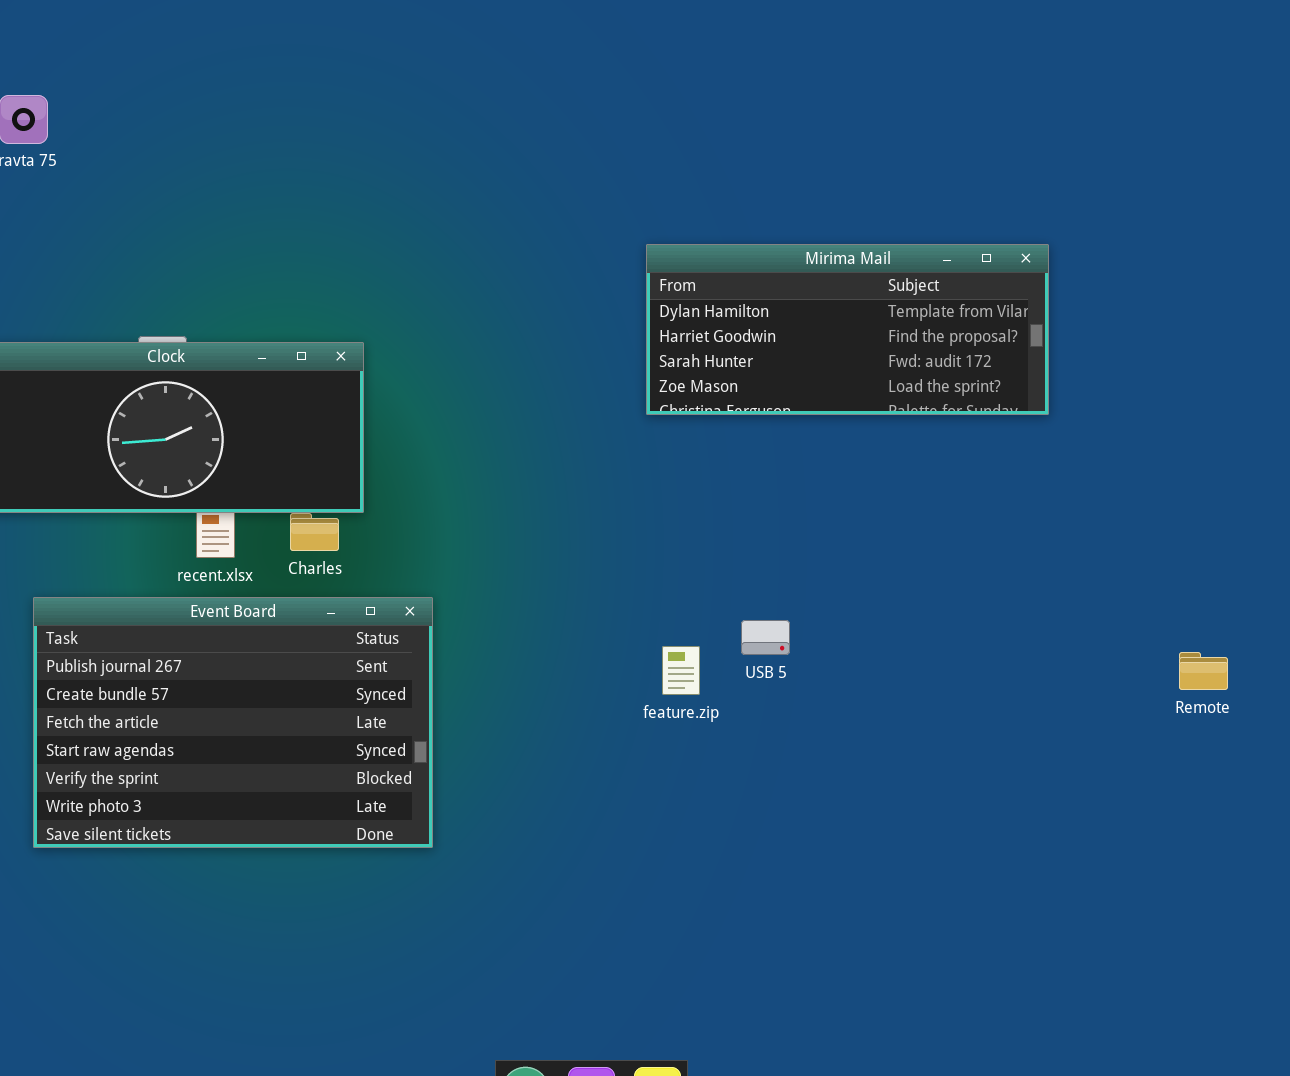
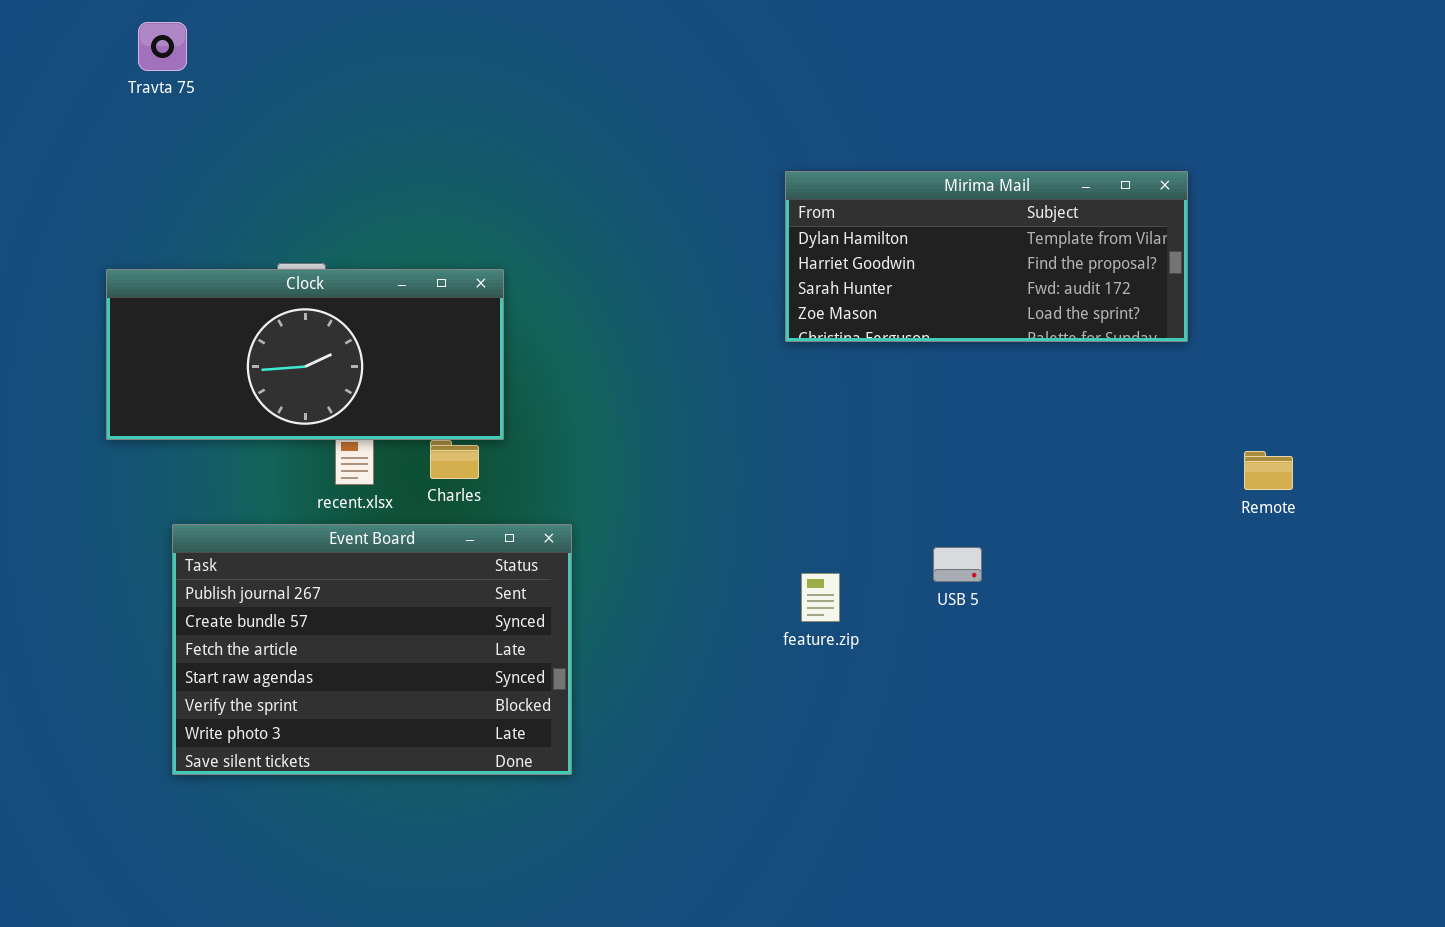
USB 5: [741,620,790,655] -> [933,547,982,582], moved
Remote: [1179,652,1228,690] -> [1244,451,1293,490], moved

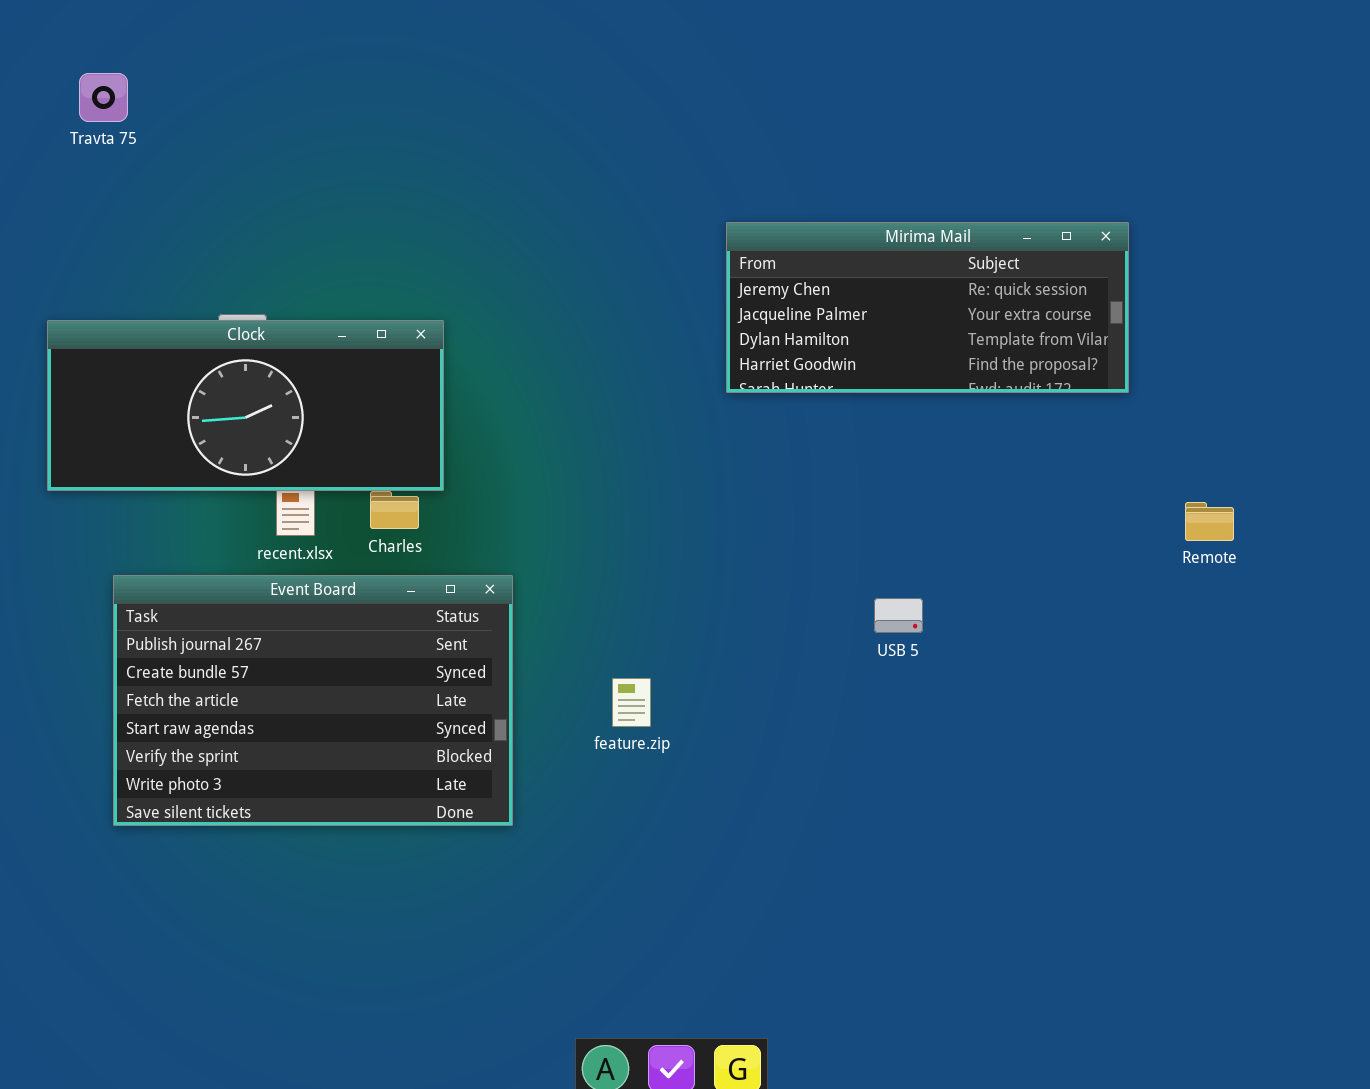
Mirima Mail: [785,171,1188,342] -> [726,222,1129,393], scrolled up 2 rows
feature.zip: [801,573,840,622] -> [612,678,651,727], moved

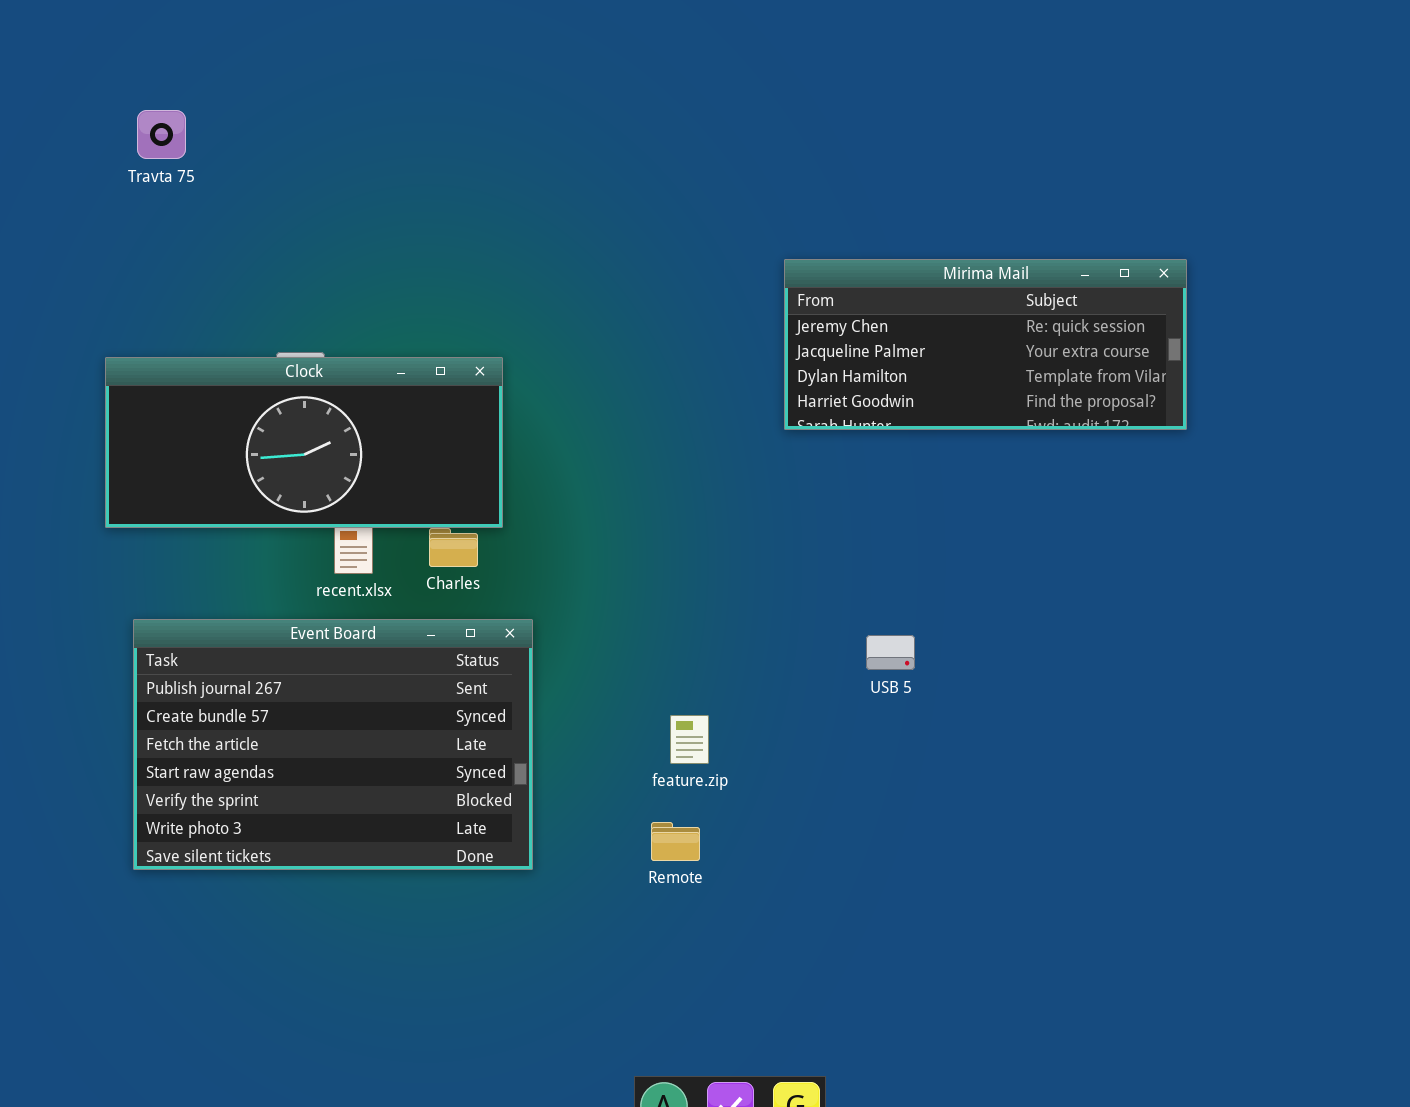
Remote: [1185,502,1234,541] -> [651,822,700,861], moved
Event Board: [113,575,513,826] -> [133,619,533,870], moved
USB 5: [874,598,923,633] -> [866,635,915,670], moved

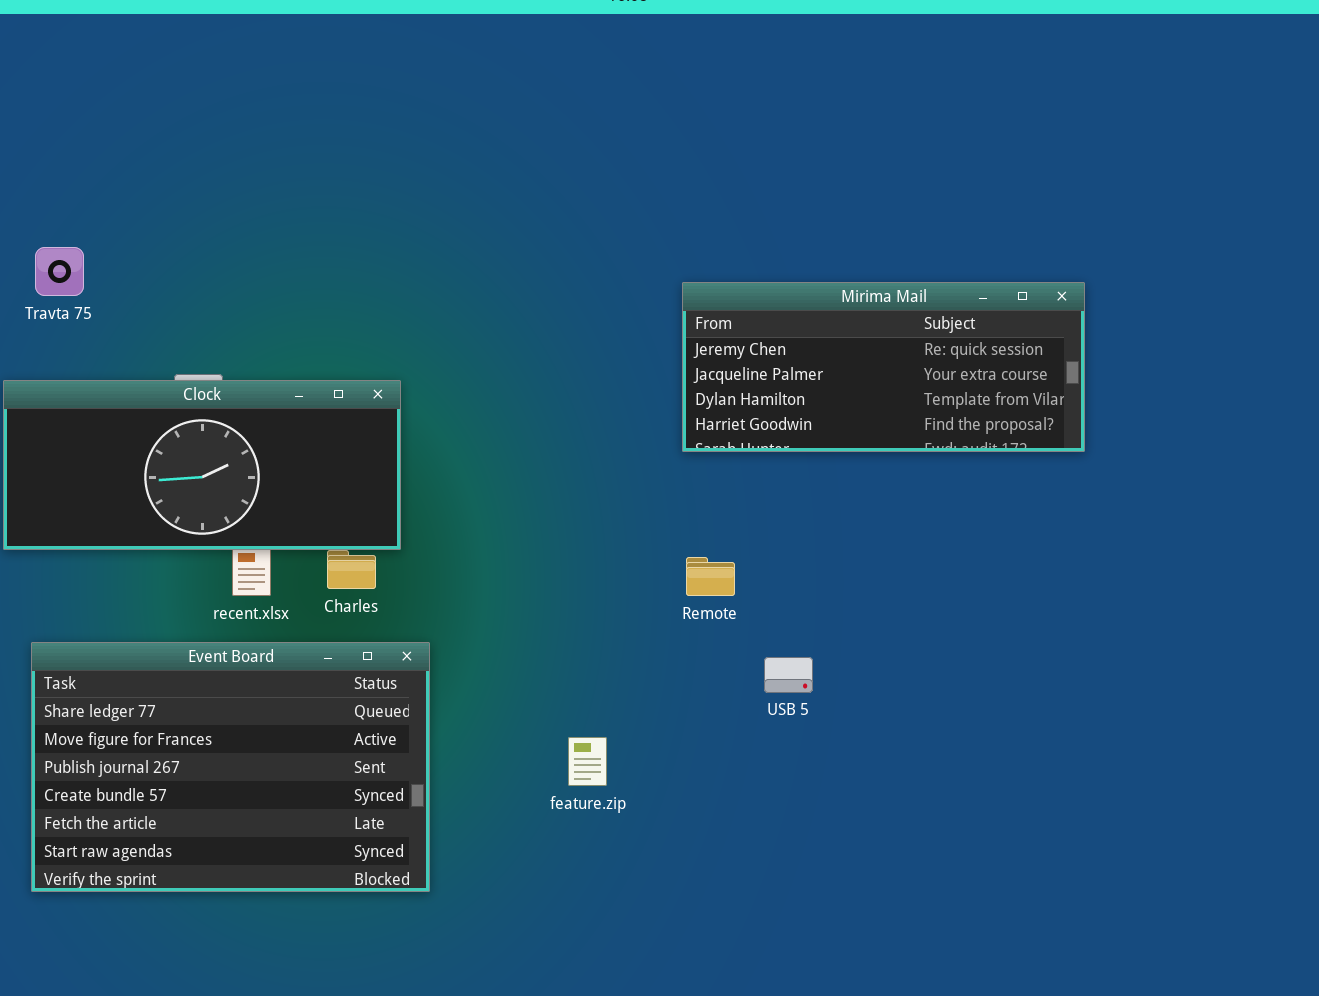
Travta 75: [137,110,186,159] -> [35,247,84,296], moved
Event Board: [133,619,533,870] -> [31,642,430,892], scrolled up 2 rows
Remote: [651,822,700,861] -> [686,557,735,596], moved

